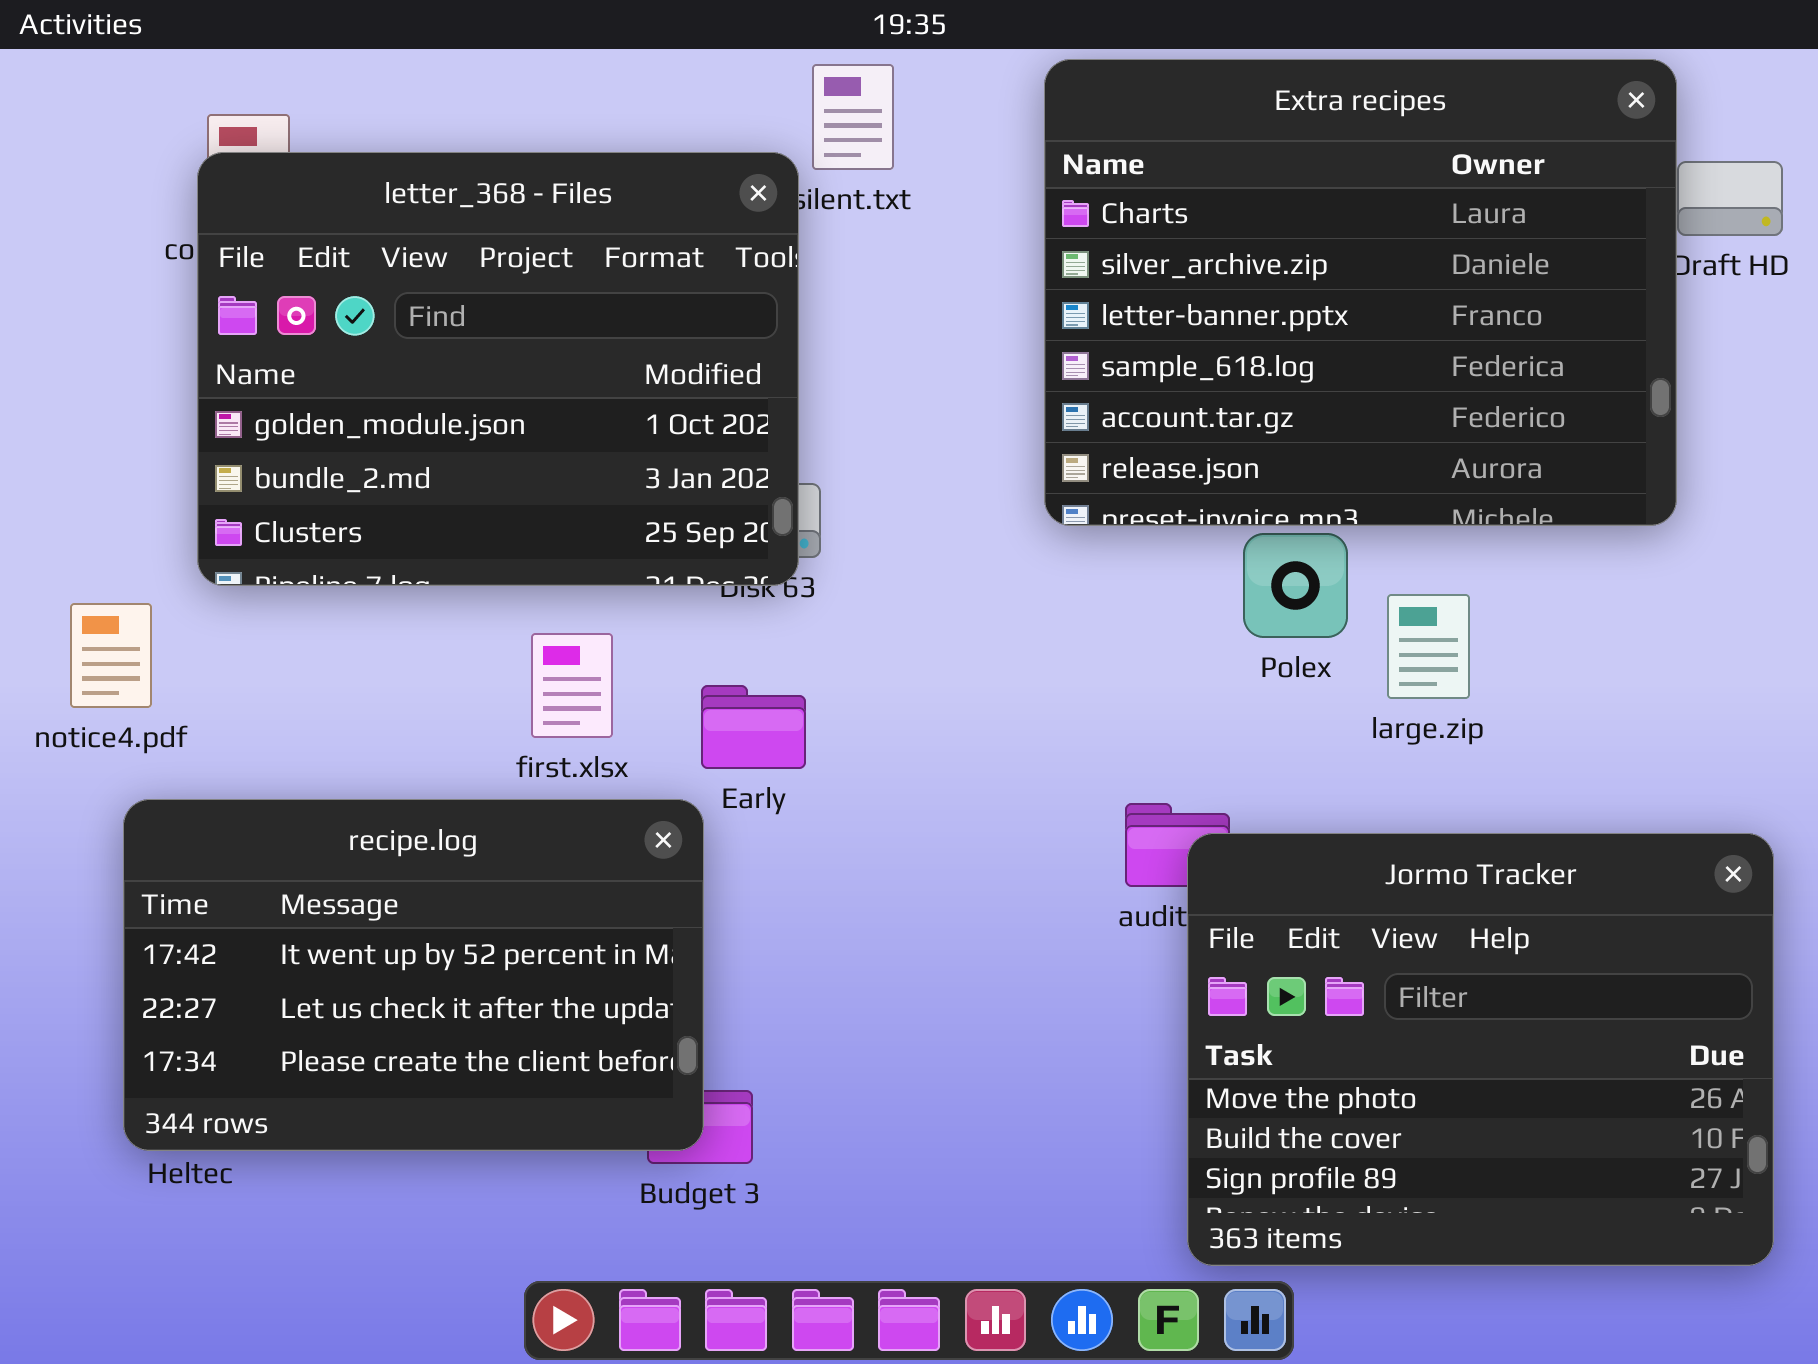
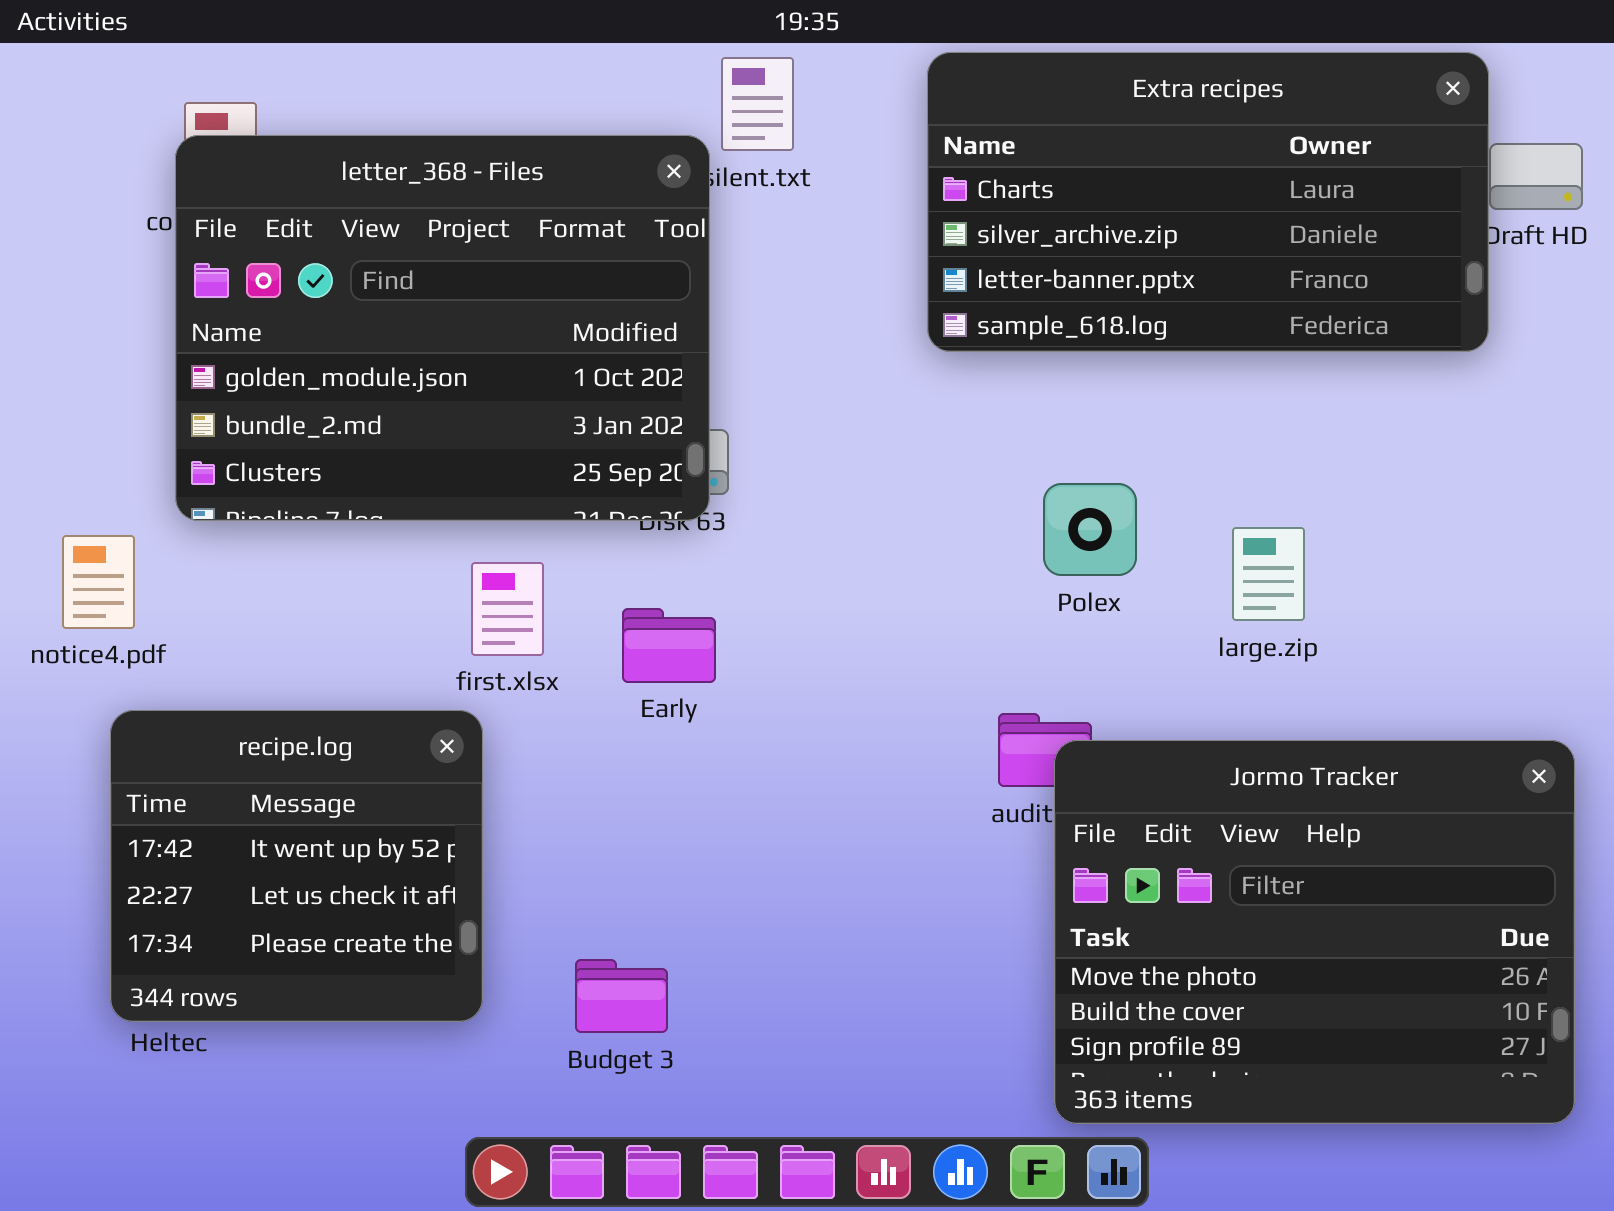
Extra recipes: [1044,59,1677,526] -> [927,52,1489,352], resized
Polex: [1243,533,1348,638] -> [1043,483,1137,576], moved
recipe.log: [123,799,704,1151] -> [110,710,483,1022], resized

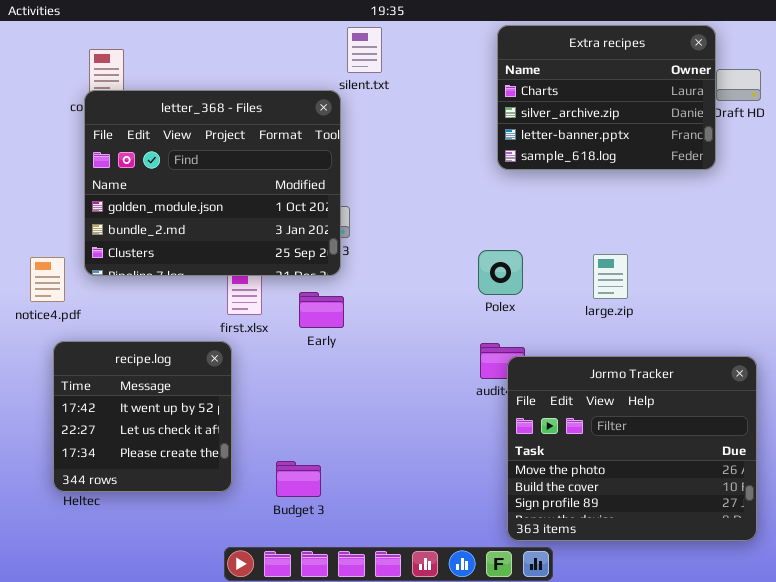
Extra recipes: [927,52,1489,352] -> [497,25,716,170], resized
letter_368 - Files: [175,135,710,521] -> [84,90,341,276], moved
Polex: [1043,483,1137,576] -> [478,250,523,295], moved

